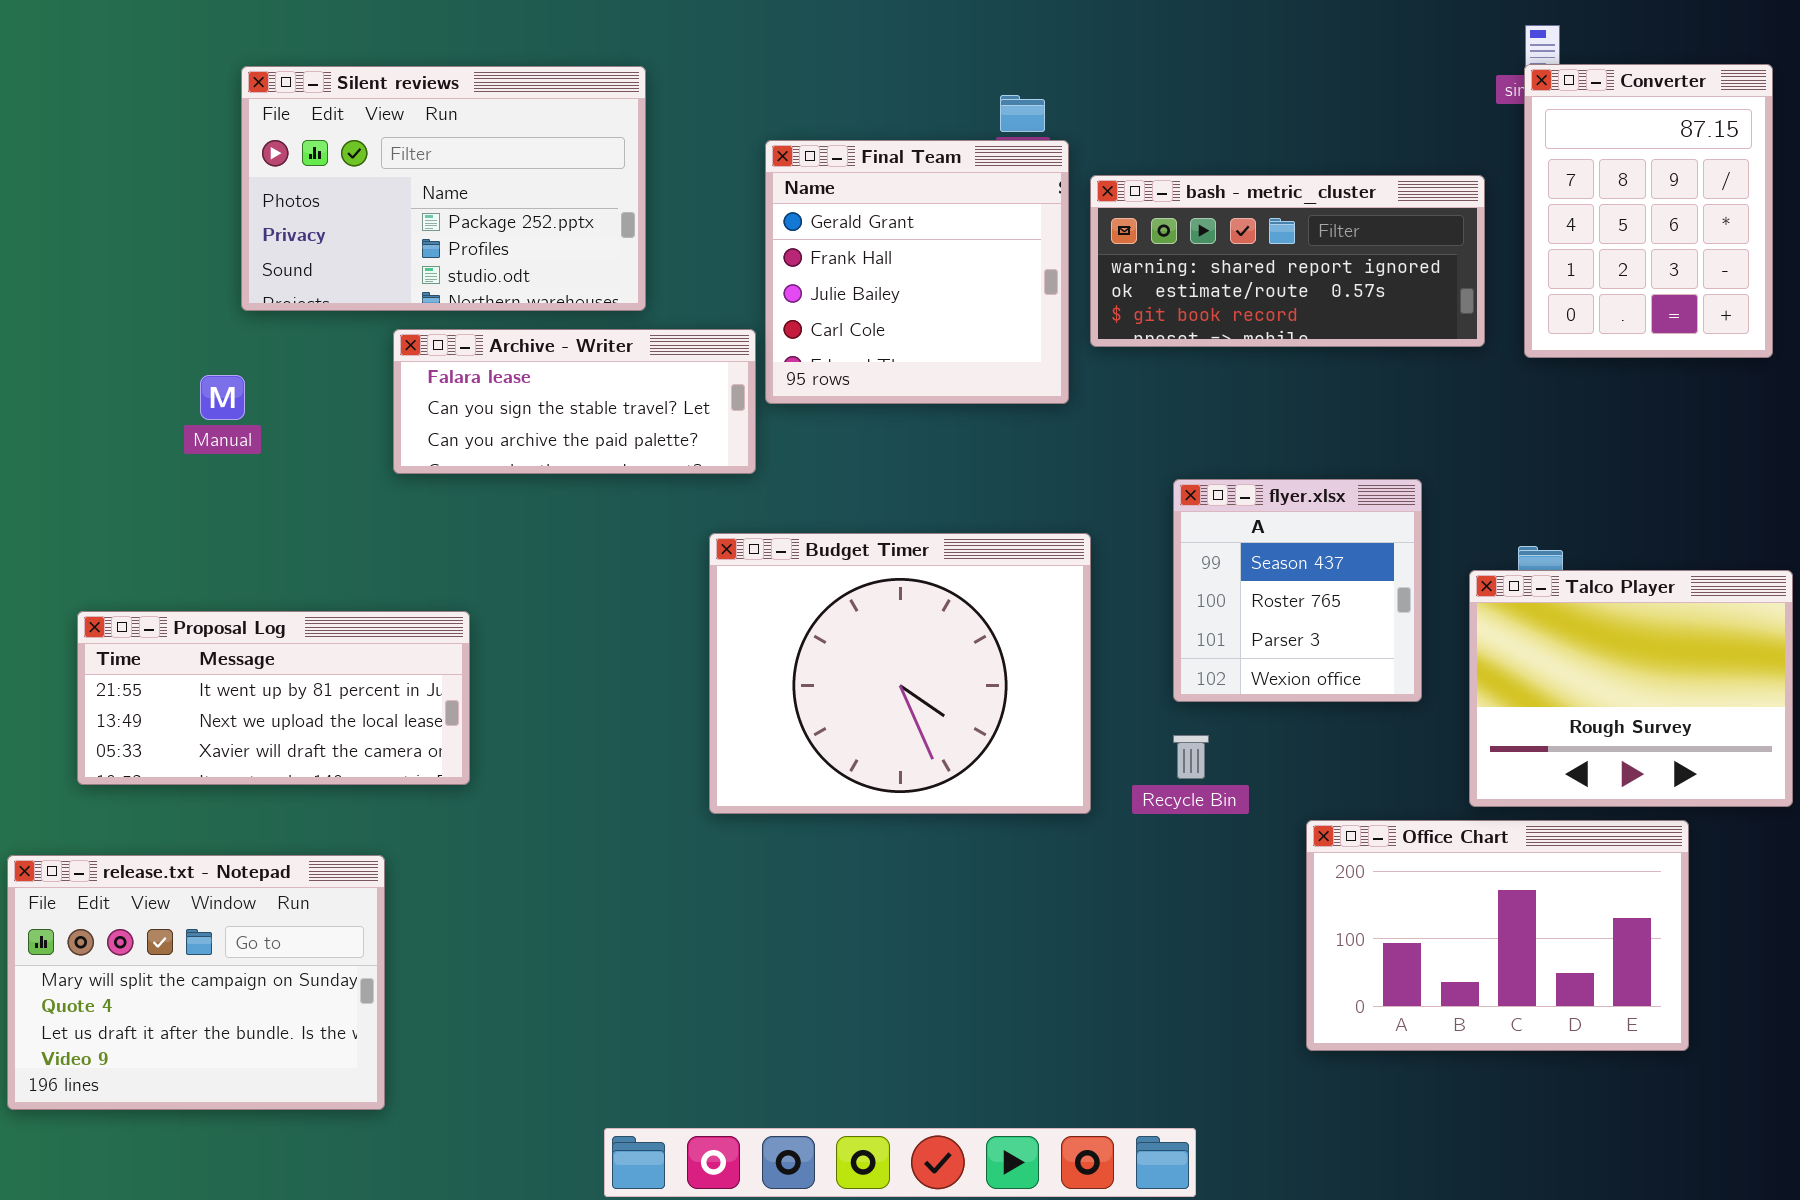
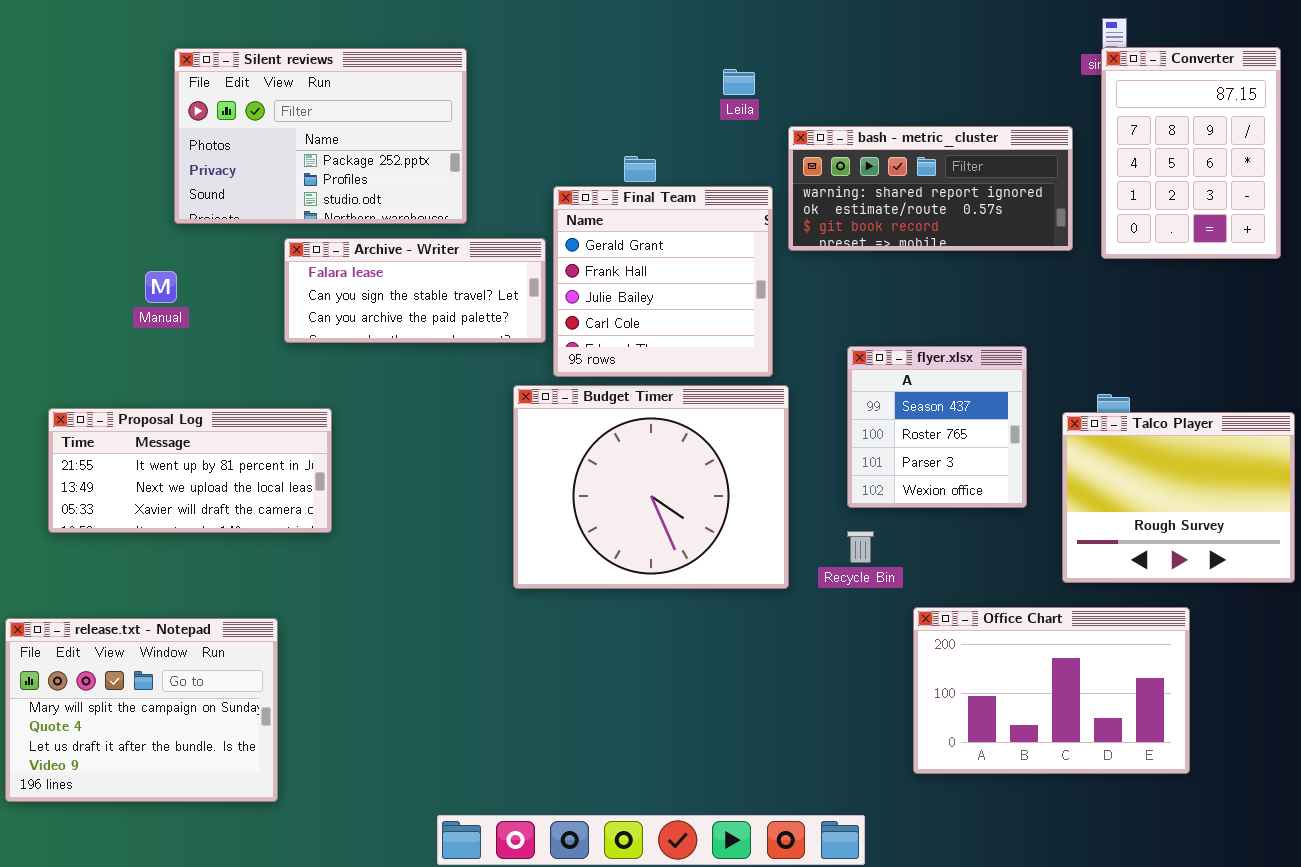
Final Team: [765,140,1069,404] -> [553,186,773,377], moved
Proposal Log: [77,611,470,785] -> [48,408,332,533], moved
Office Chart: [1306,820,1689,1051] -> [913,607,1190,774], moved

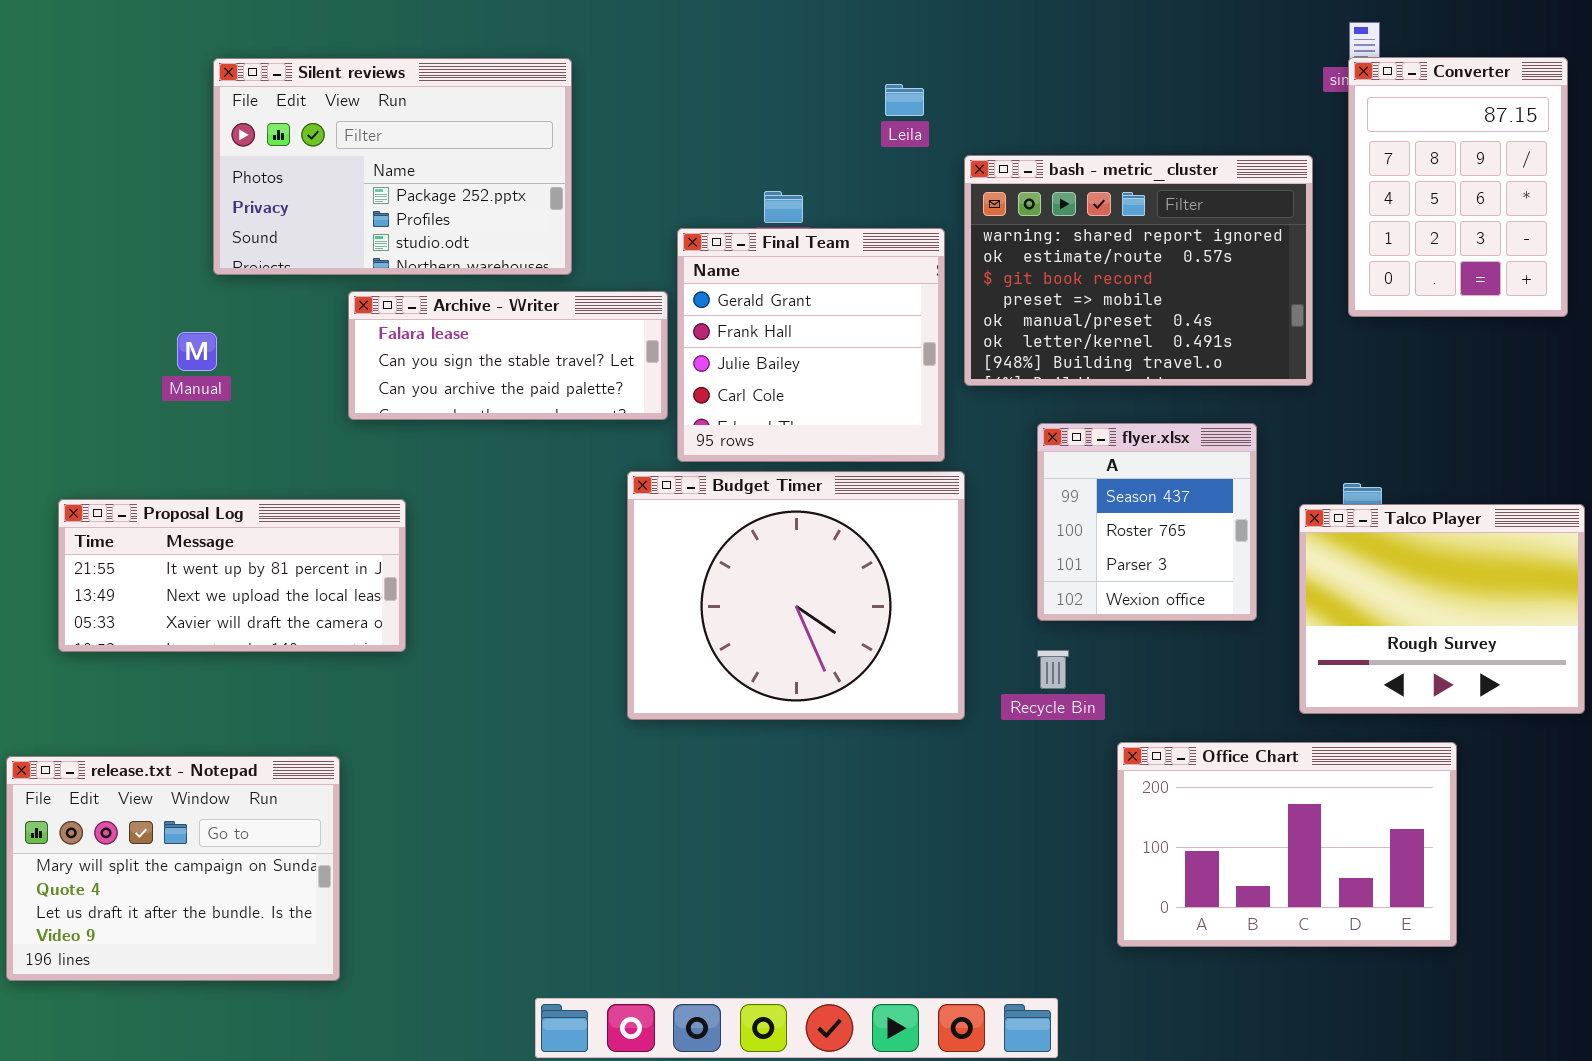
bash - metric_cluster: [788,126,1073,251] -> [964,155,1313,386], resized

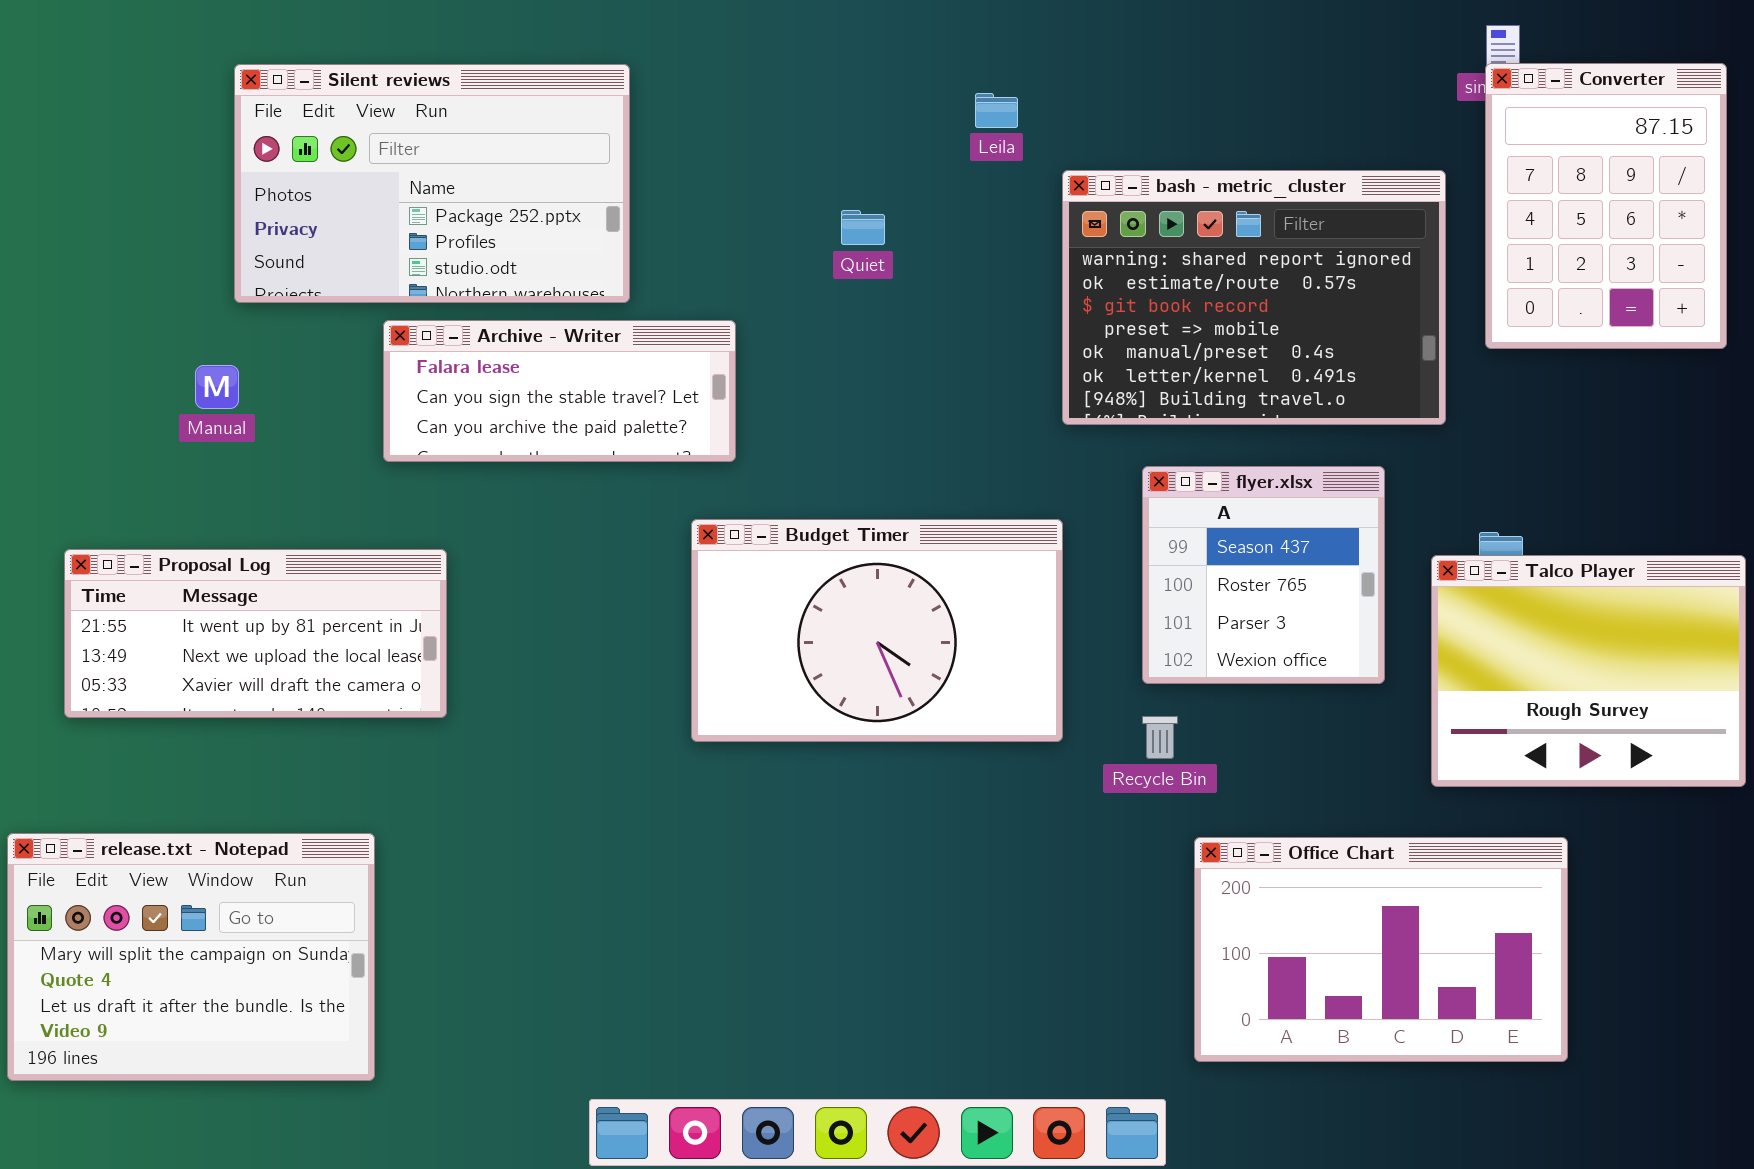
Final Team: [677,228,945,462] -> none, closed
Budget Timer: [627,471,965,720] -> [691,519,1063,742], resized
Office Chart: [1117,742,1457,947] -> [1194,837,1568,1062], moved

